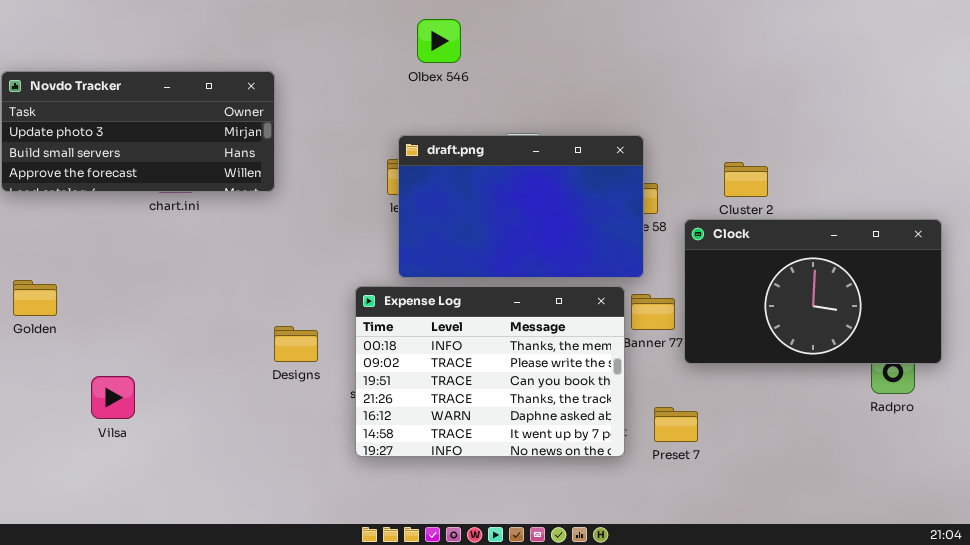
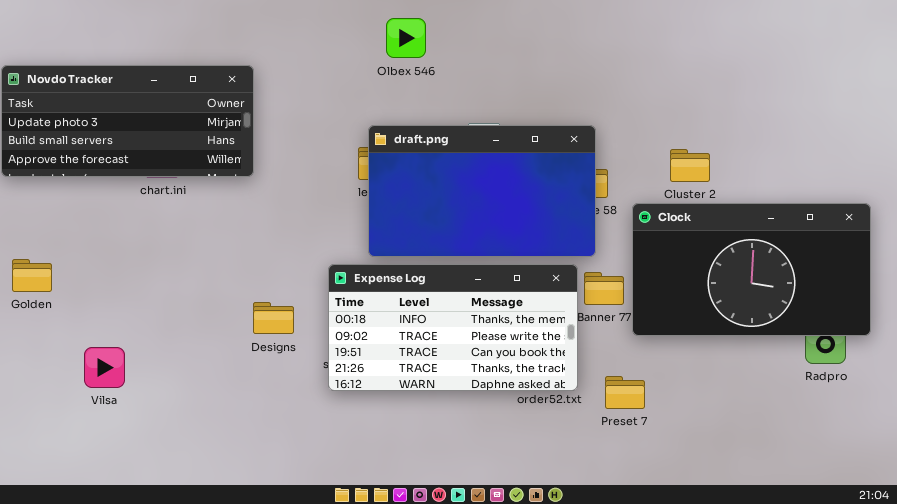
Expense Log: [355,286,625,457] -> [328,264,578,391], resized

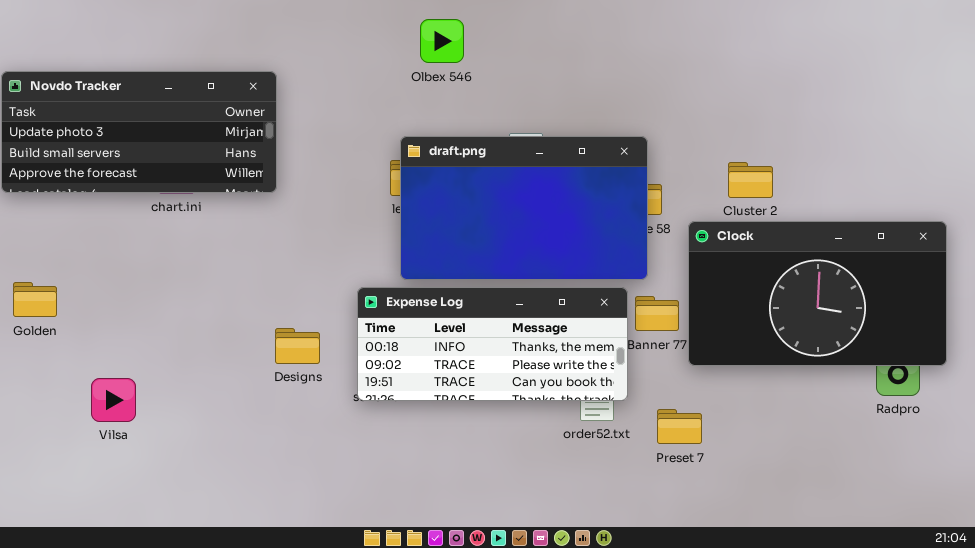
Expense Log: [328,264,578,391] -> [357,287,628,401], resized

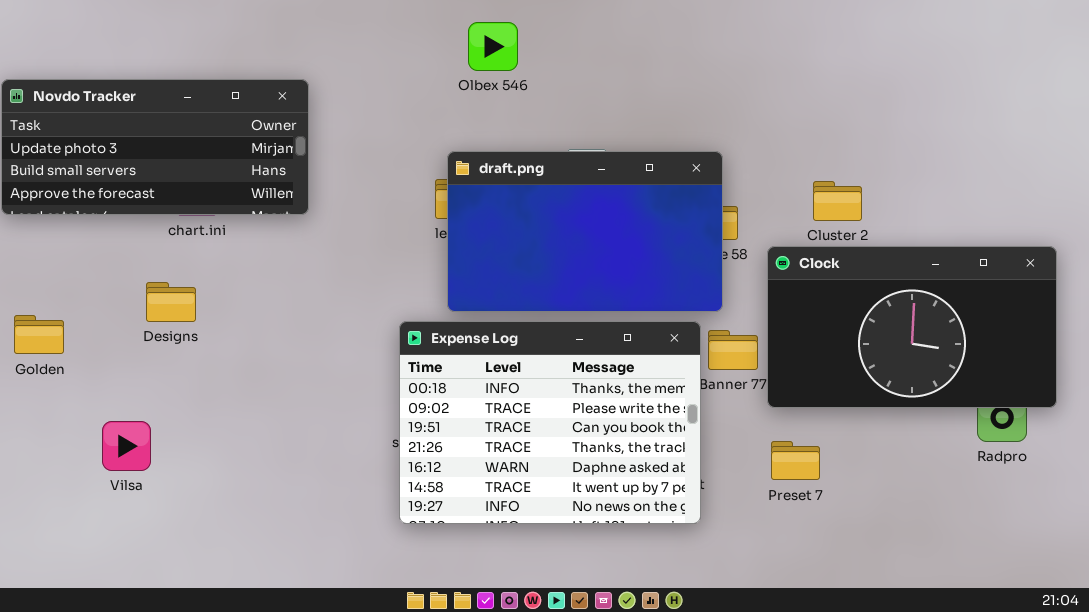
Expense Log: [357,287,628,401] -> [399,321,701,524], resized
Designs: [275,328,320,364] -> [146,282,196,322], moved
Preset 7: [657,409,702,444] -> [771,441,820,480], moved

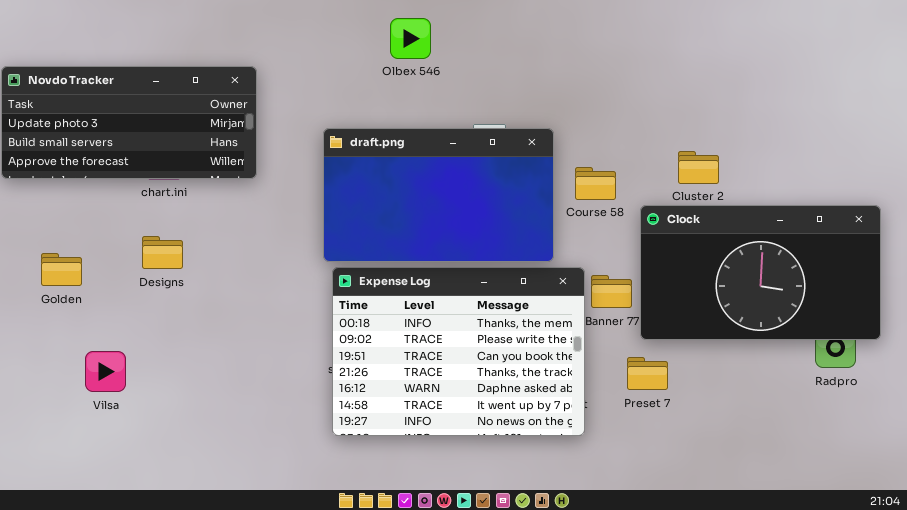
draft.png: [447,151,723,312] -> [323,128,554,262], moved
Designs: [146,282,196,322] -> [142,236,183,269], moved
Golden: [14,315,64,354] -> [41,253,82,286], moved
Preset 7: [771,441,820,480] -> [627,357,668,390], moved

